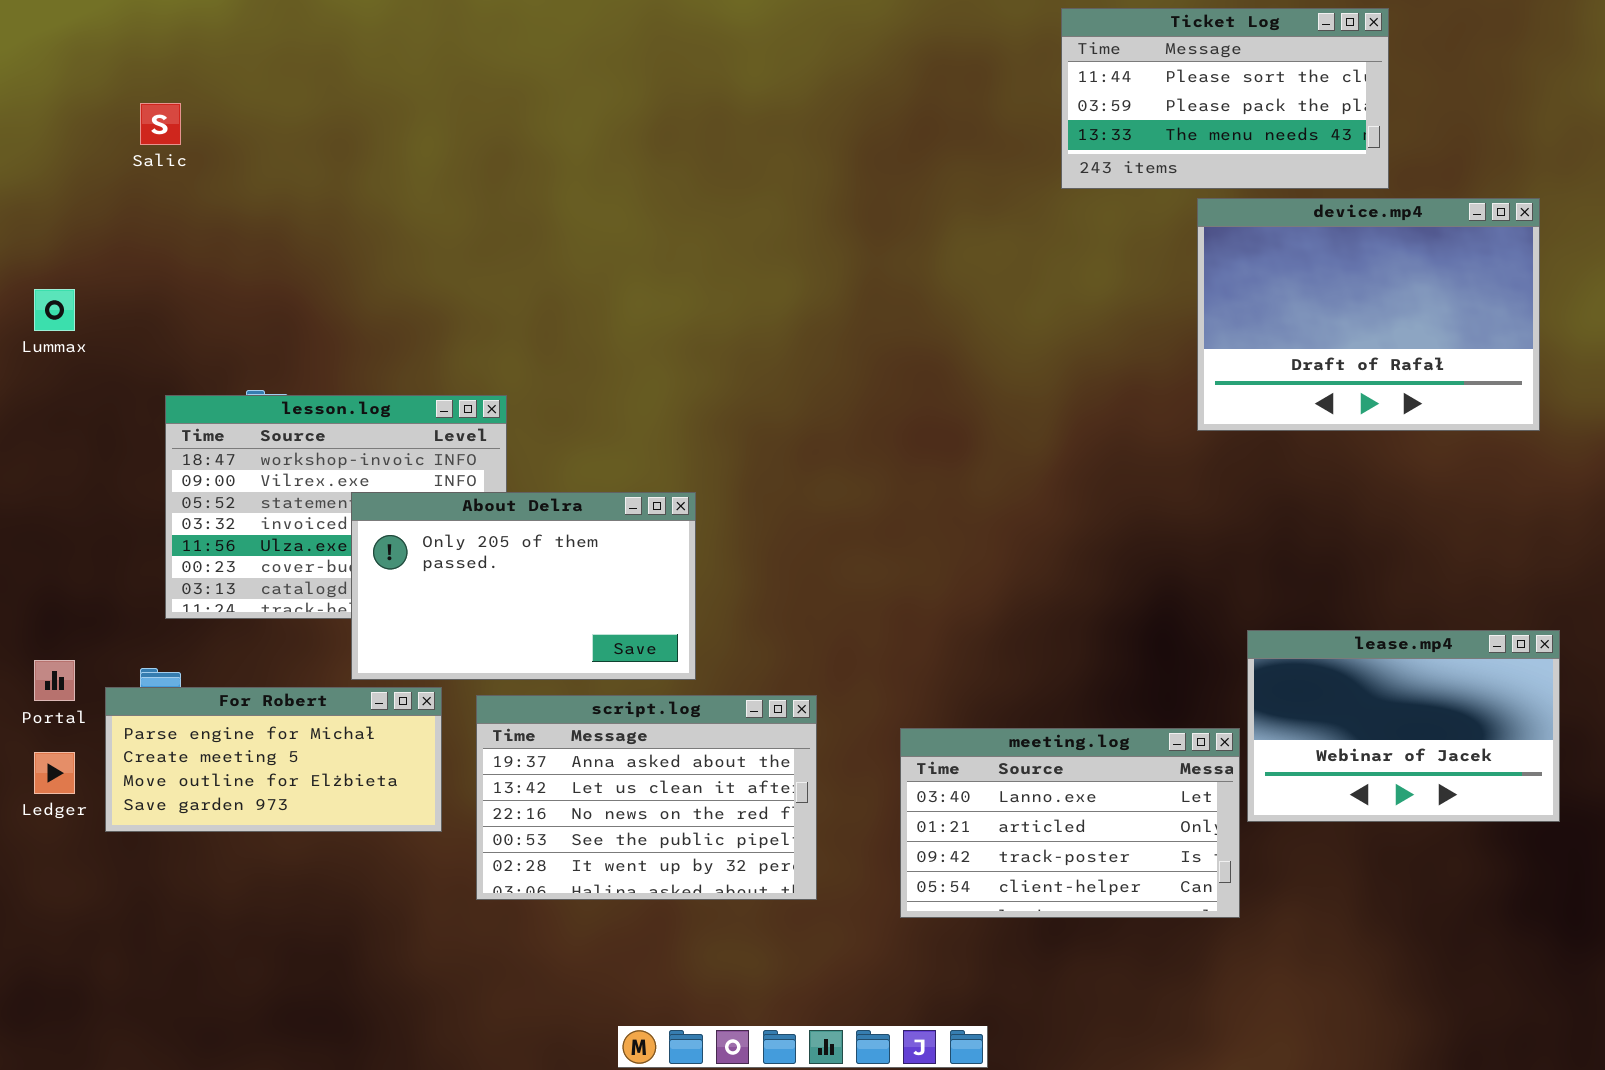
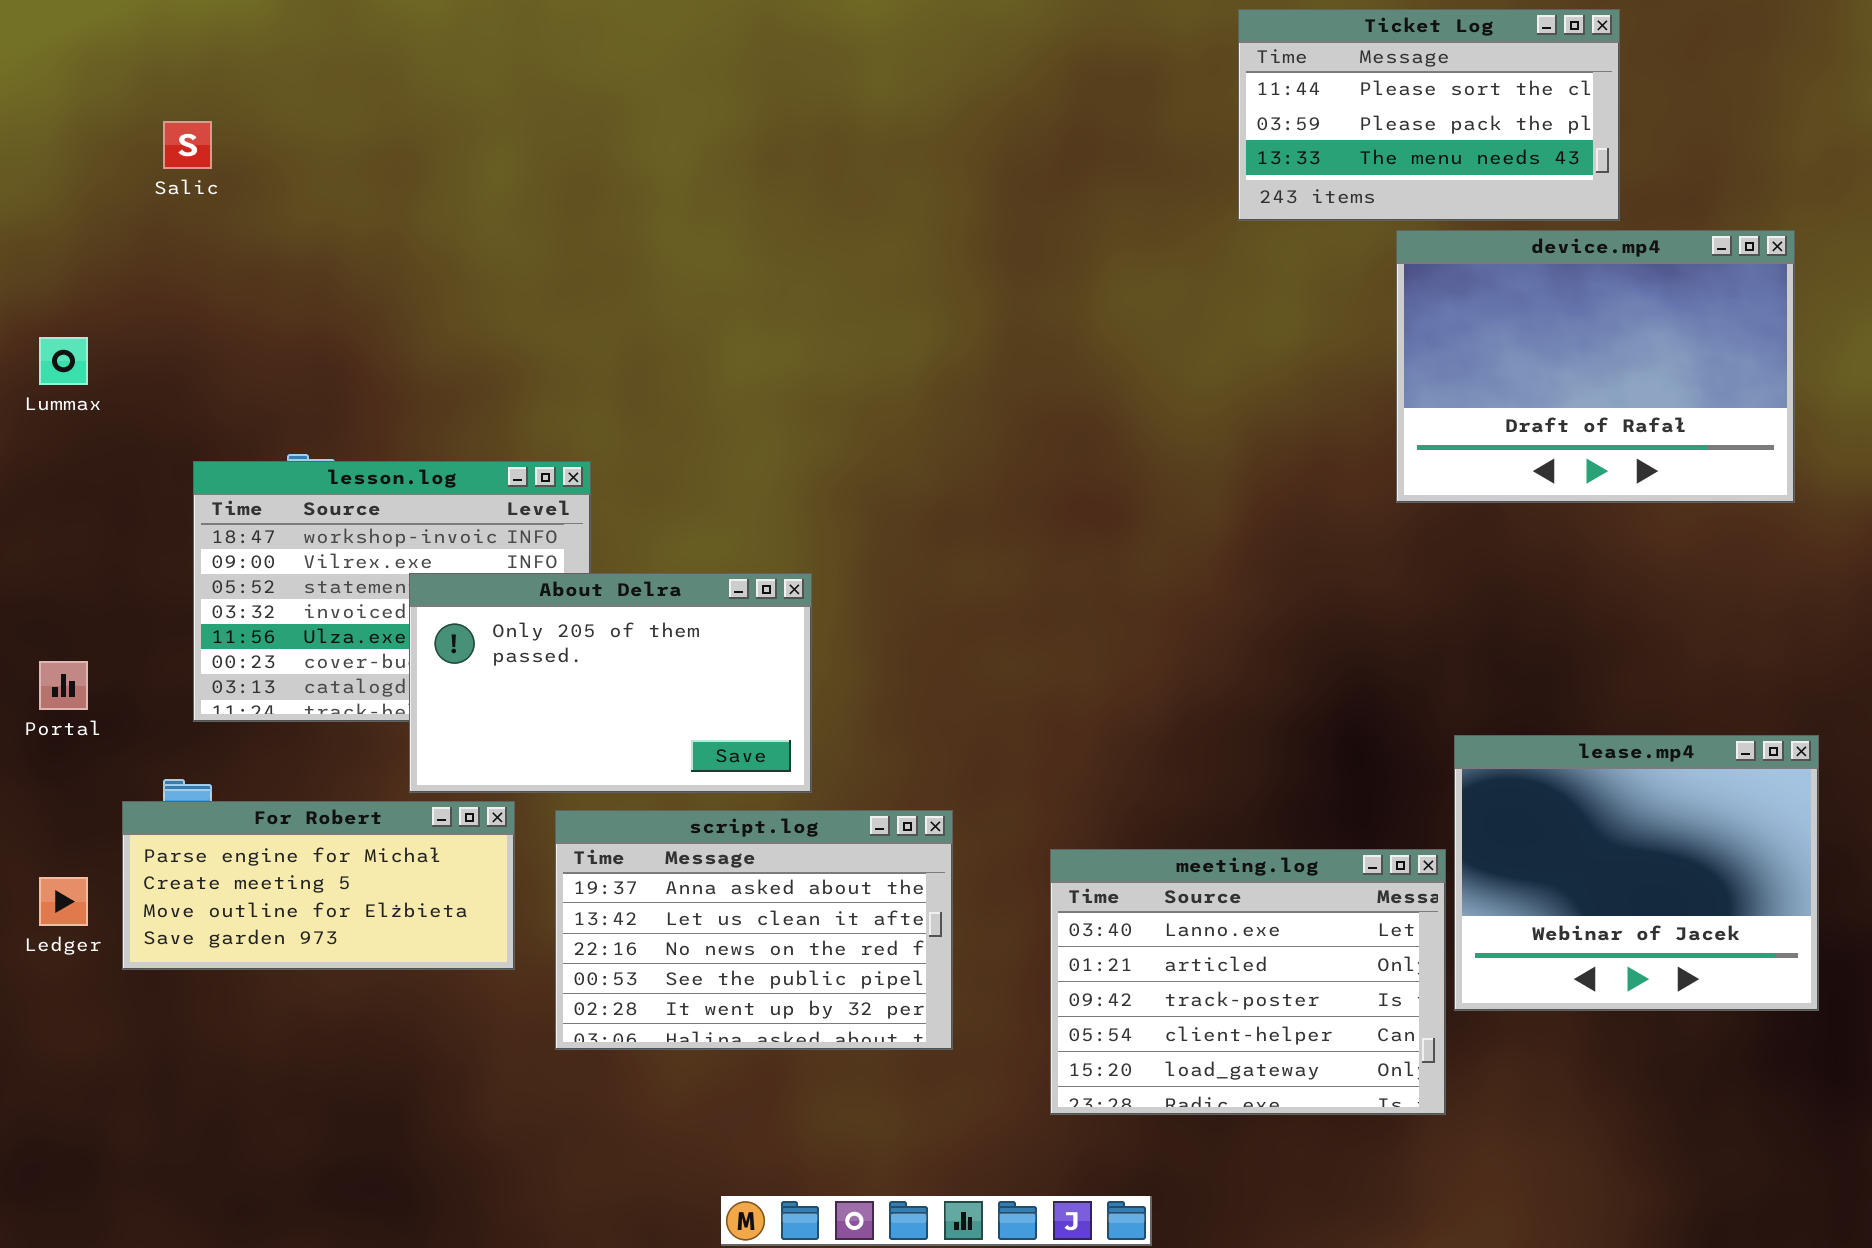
lease.mp4: [1247,630,1560,822] -> [1454,735,1819,1011], resized
Portal: [34,660,75,701] -> [39,661,88,710], moved
meeting.log: [900,728,1240,918] -> [1050,849,1446,1115], resized

